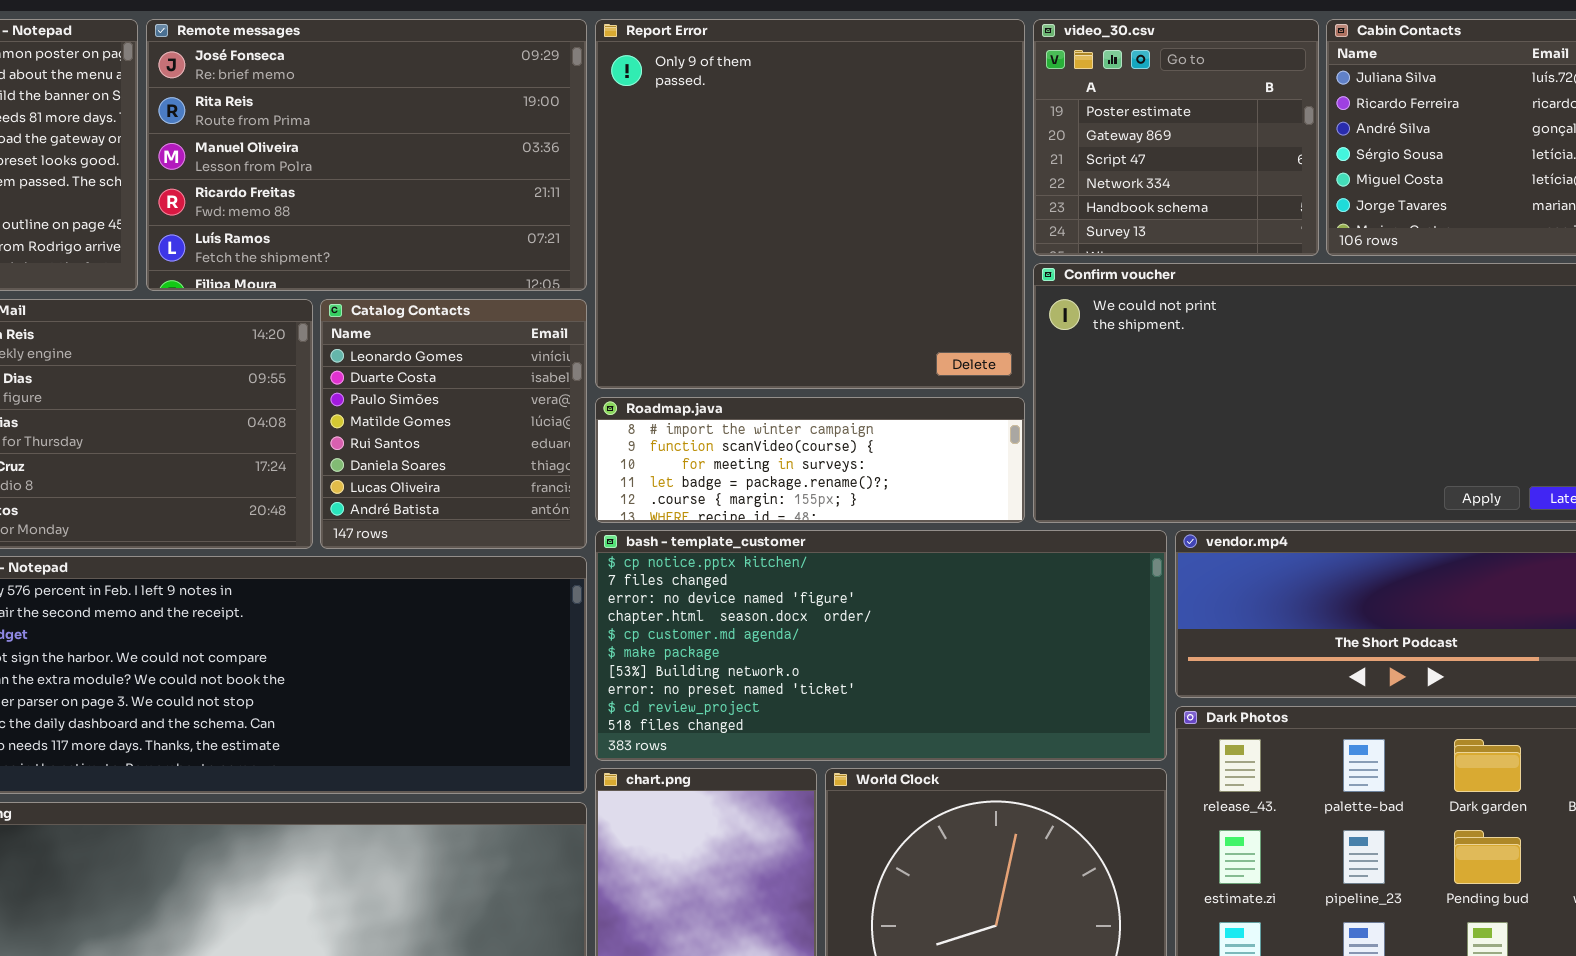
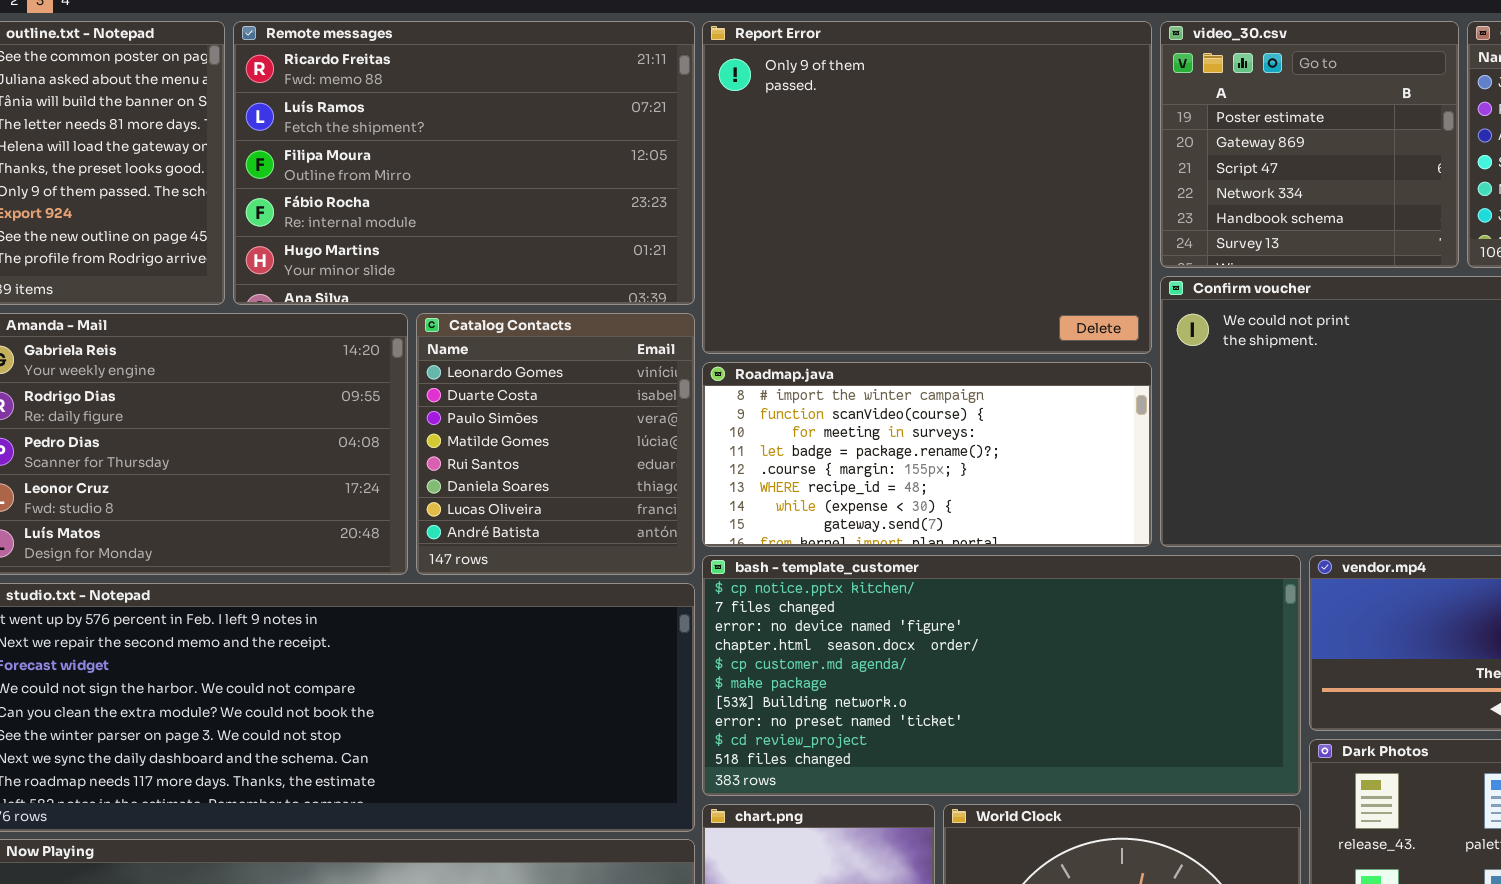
Remote messages: [146,19,587,291] -> [233,21,695,305], scrolled down 3 rows
Report Error: [595,19,1025,389] -> [702,21,1152,354], resized
Roadmap.java: [595,397,1025,523] -> [702,362,1152,547], resized

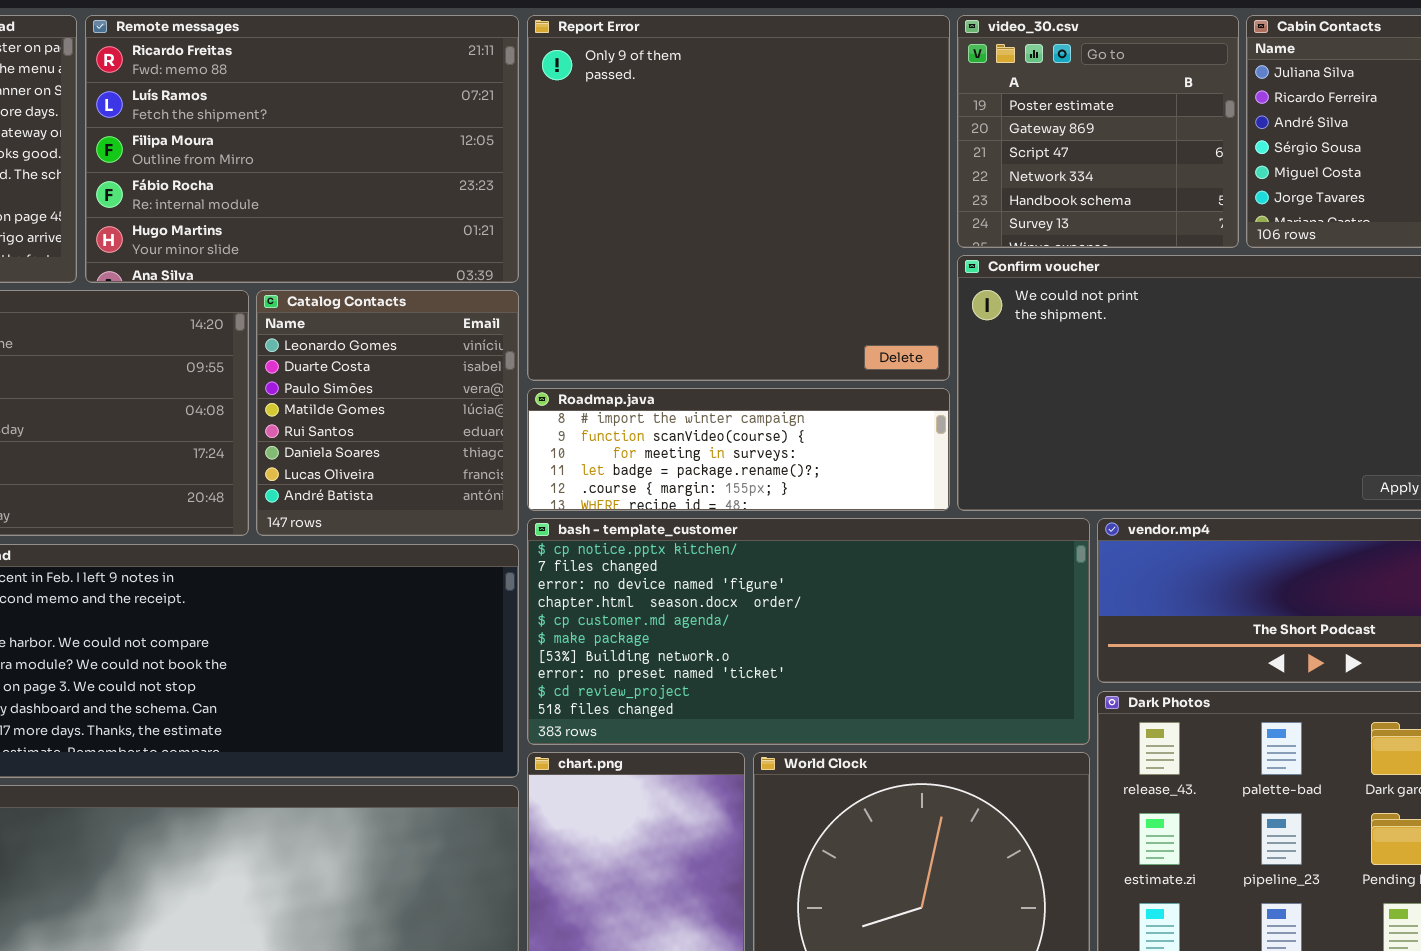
Report Error: [702,21,1152,354] -> [527,15,950,381], resized
Roadmap.java: [702,362,1152,547] -> [527,388,950,511], resized

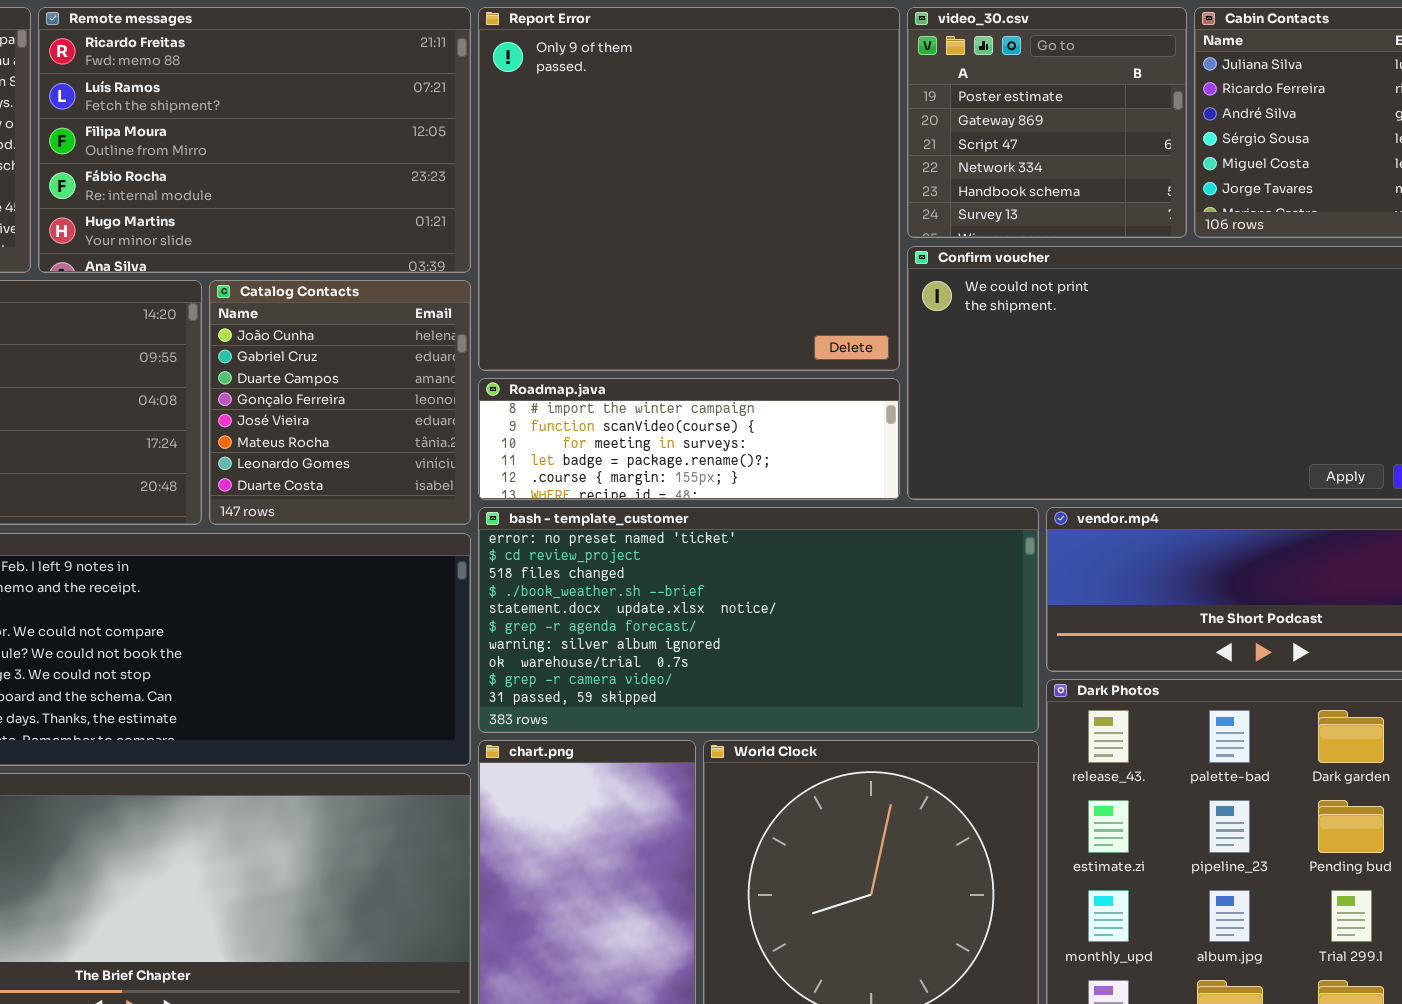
Catalog Contacts: [256,290,519,536] -> [209,280,471,525], scrolled up 6 rows
bash - template_customer: [527,518,1090,745] -> [478,507,1039,733], scrolled down 7 rows

